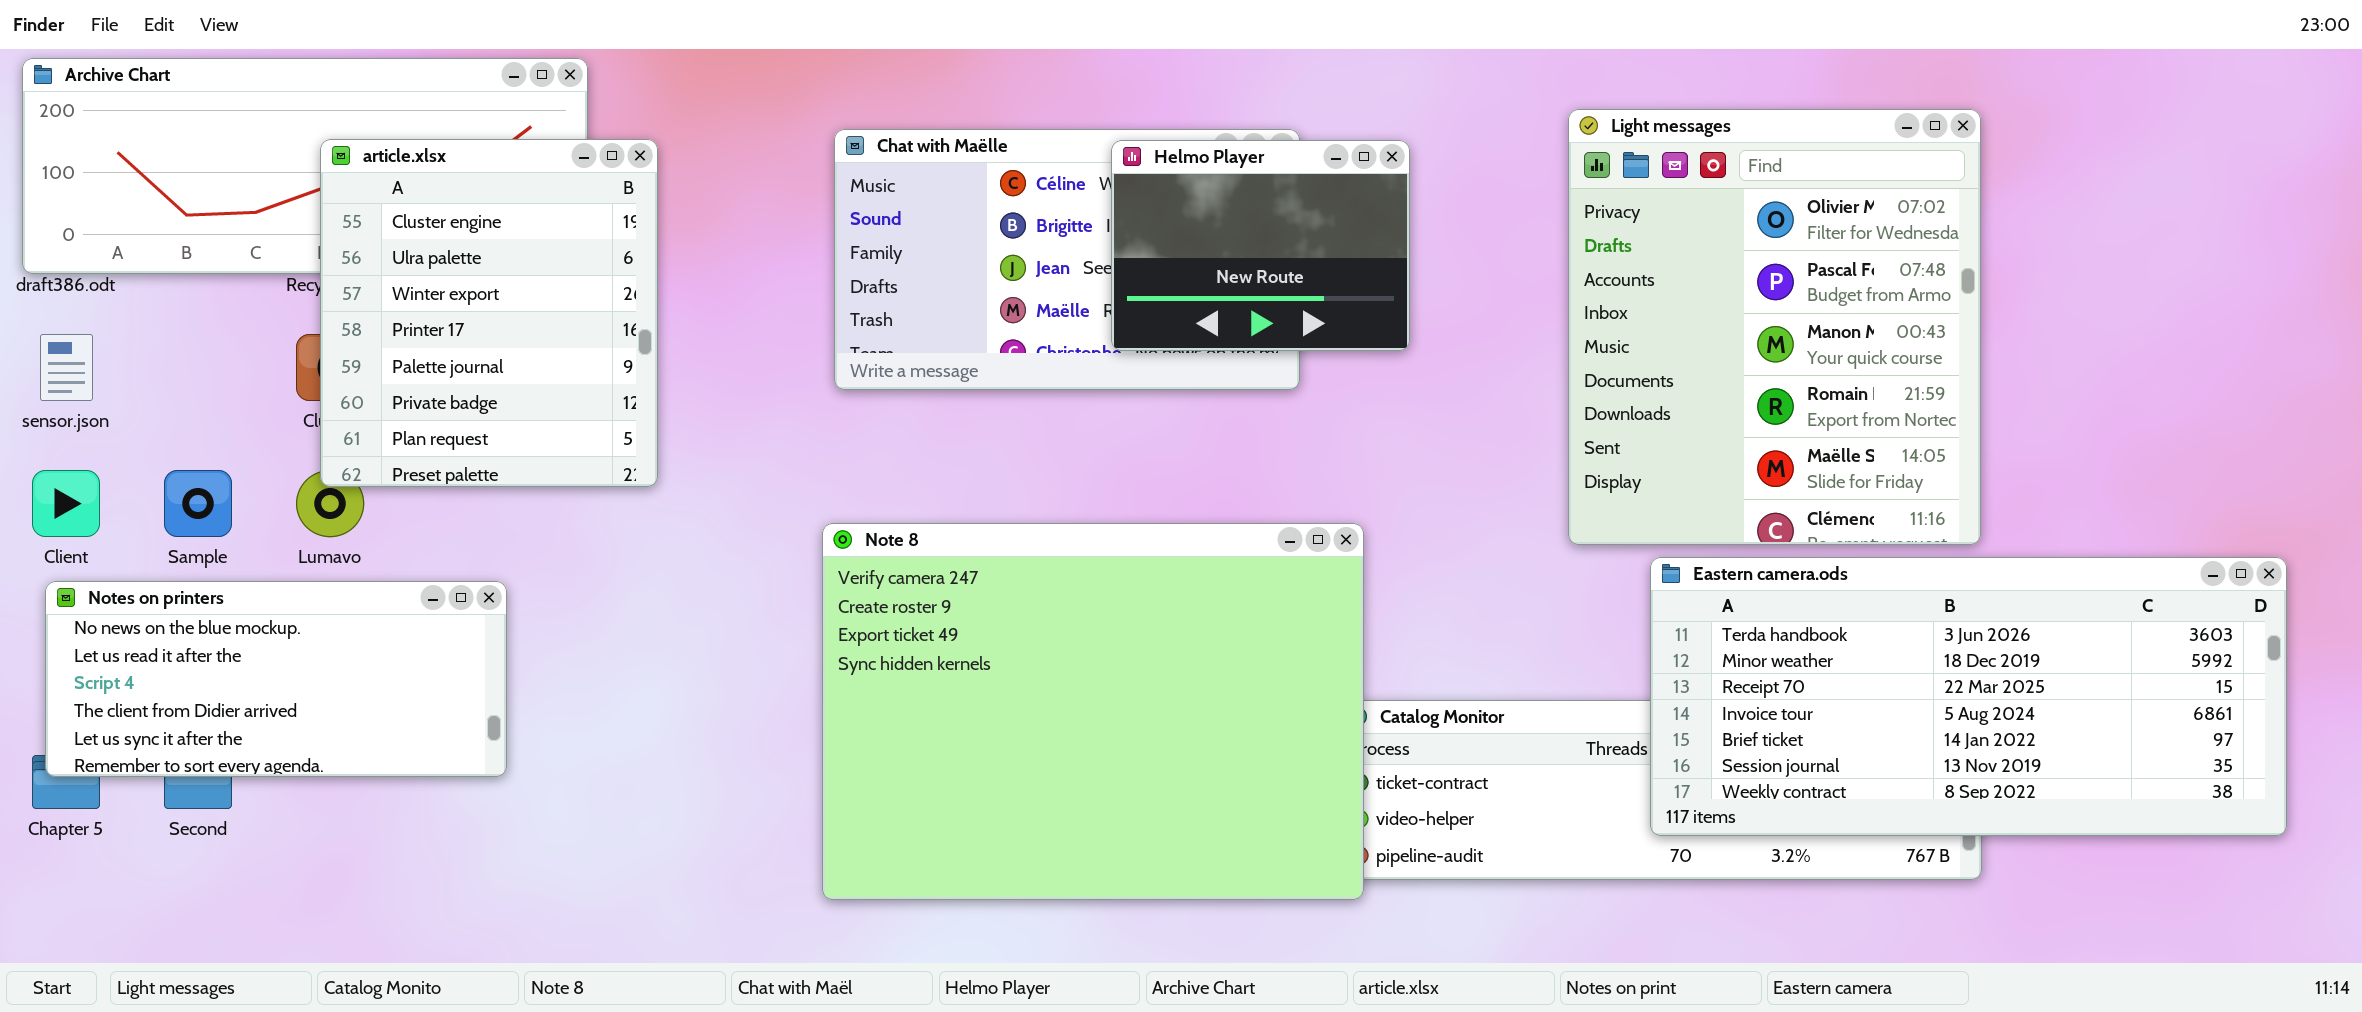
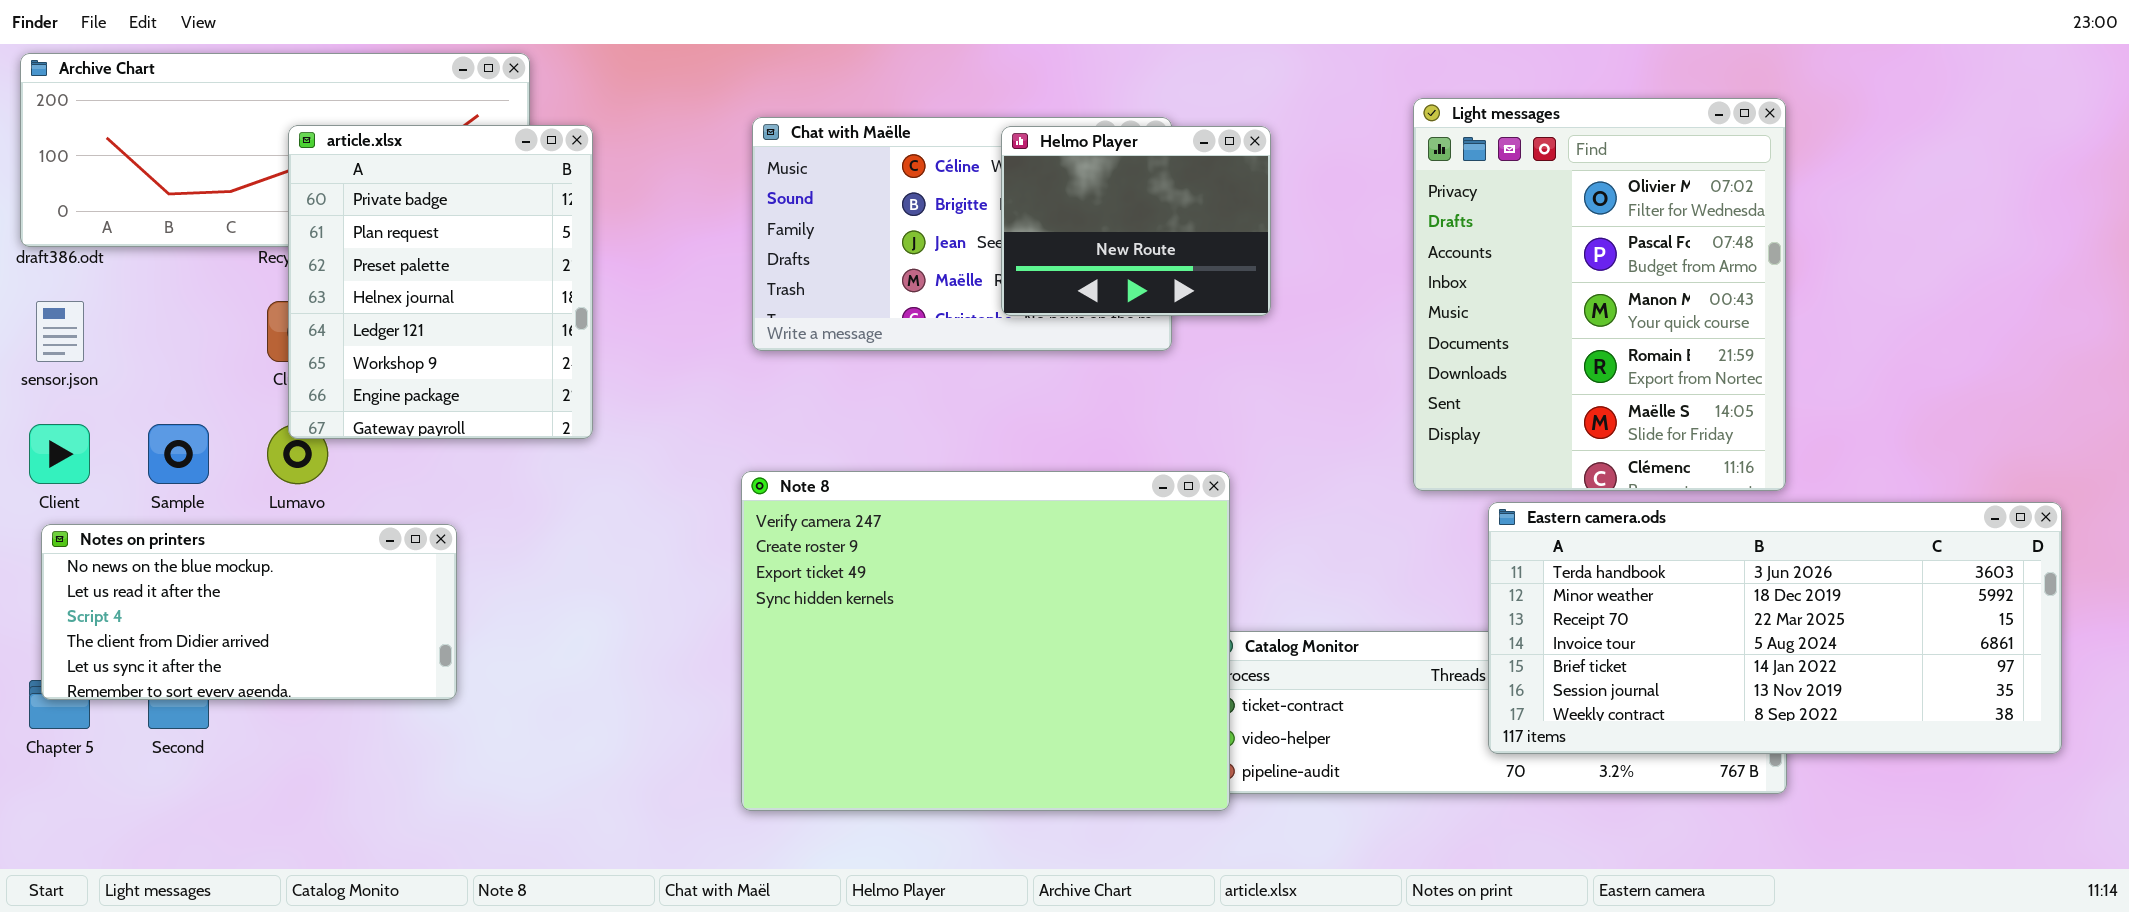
article.xlsx: [320,139,658,487] -> [288,125,593,439], scrolled down 5 rows

